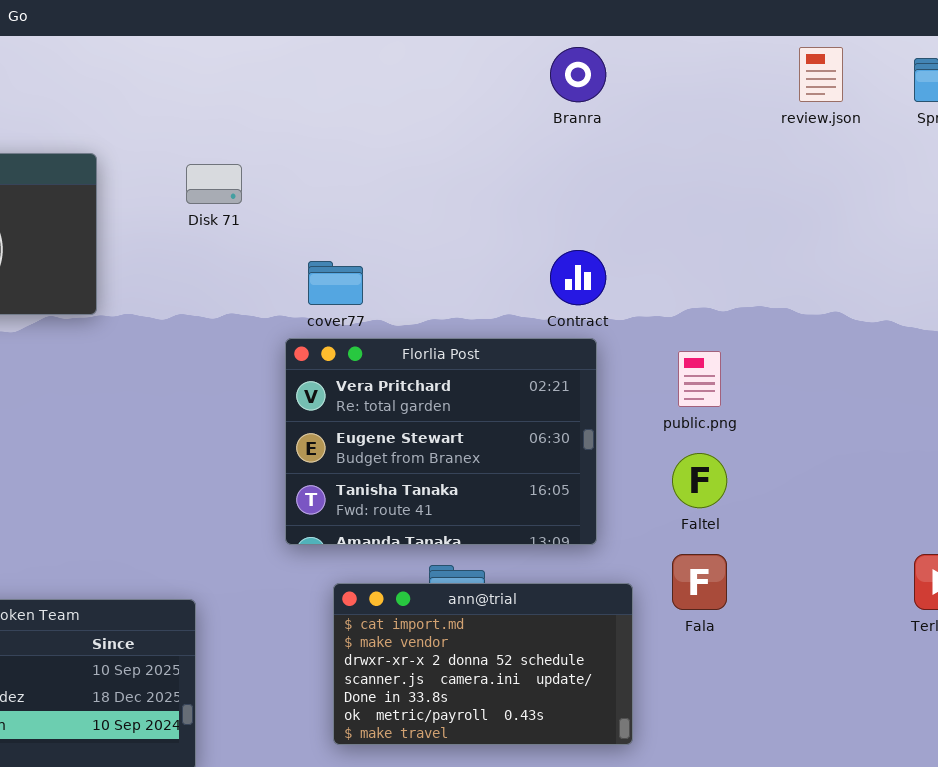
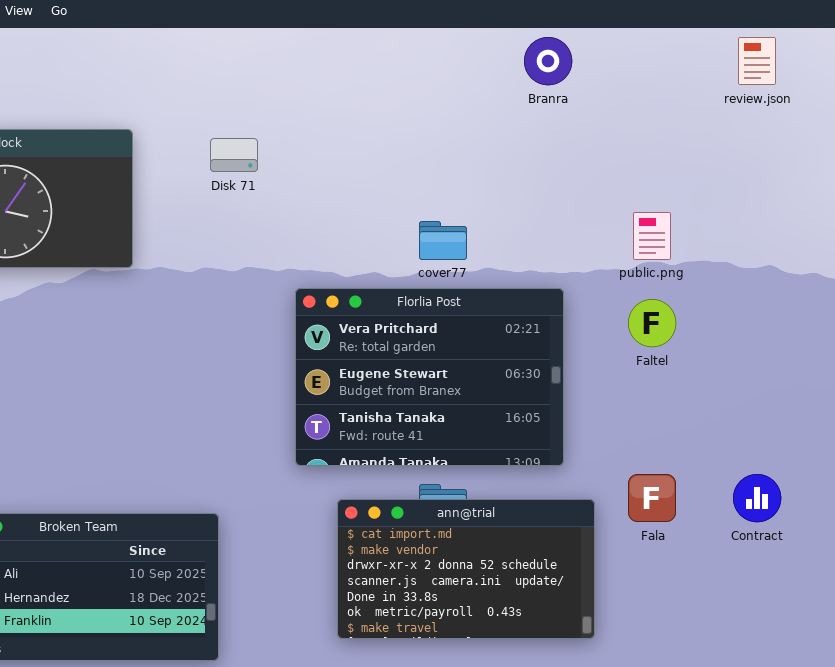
Contract: [550,250,606,305] -> [733,474,781,522], moved
cover77: [308,261,363,305] -> [419,221,467,260], moved
public.png: [678,351,721,407] -> [633,212,671,260], moved
Faltel: [672,453,727,508] -> [628,299,676,347], moved

